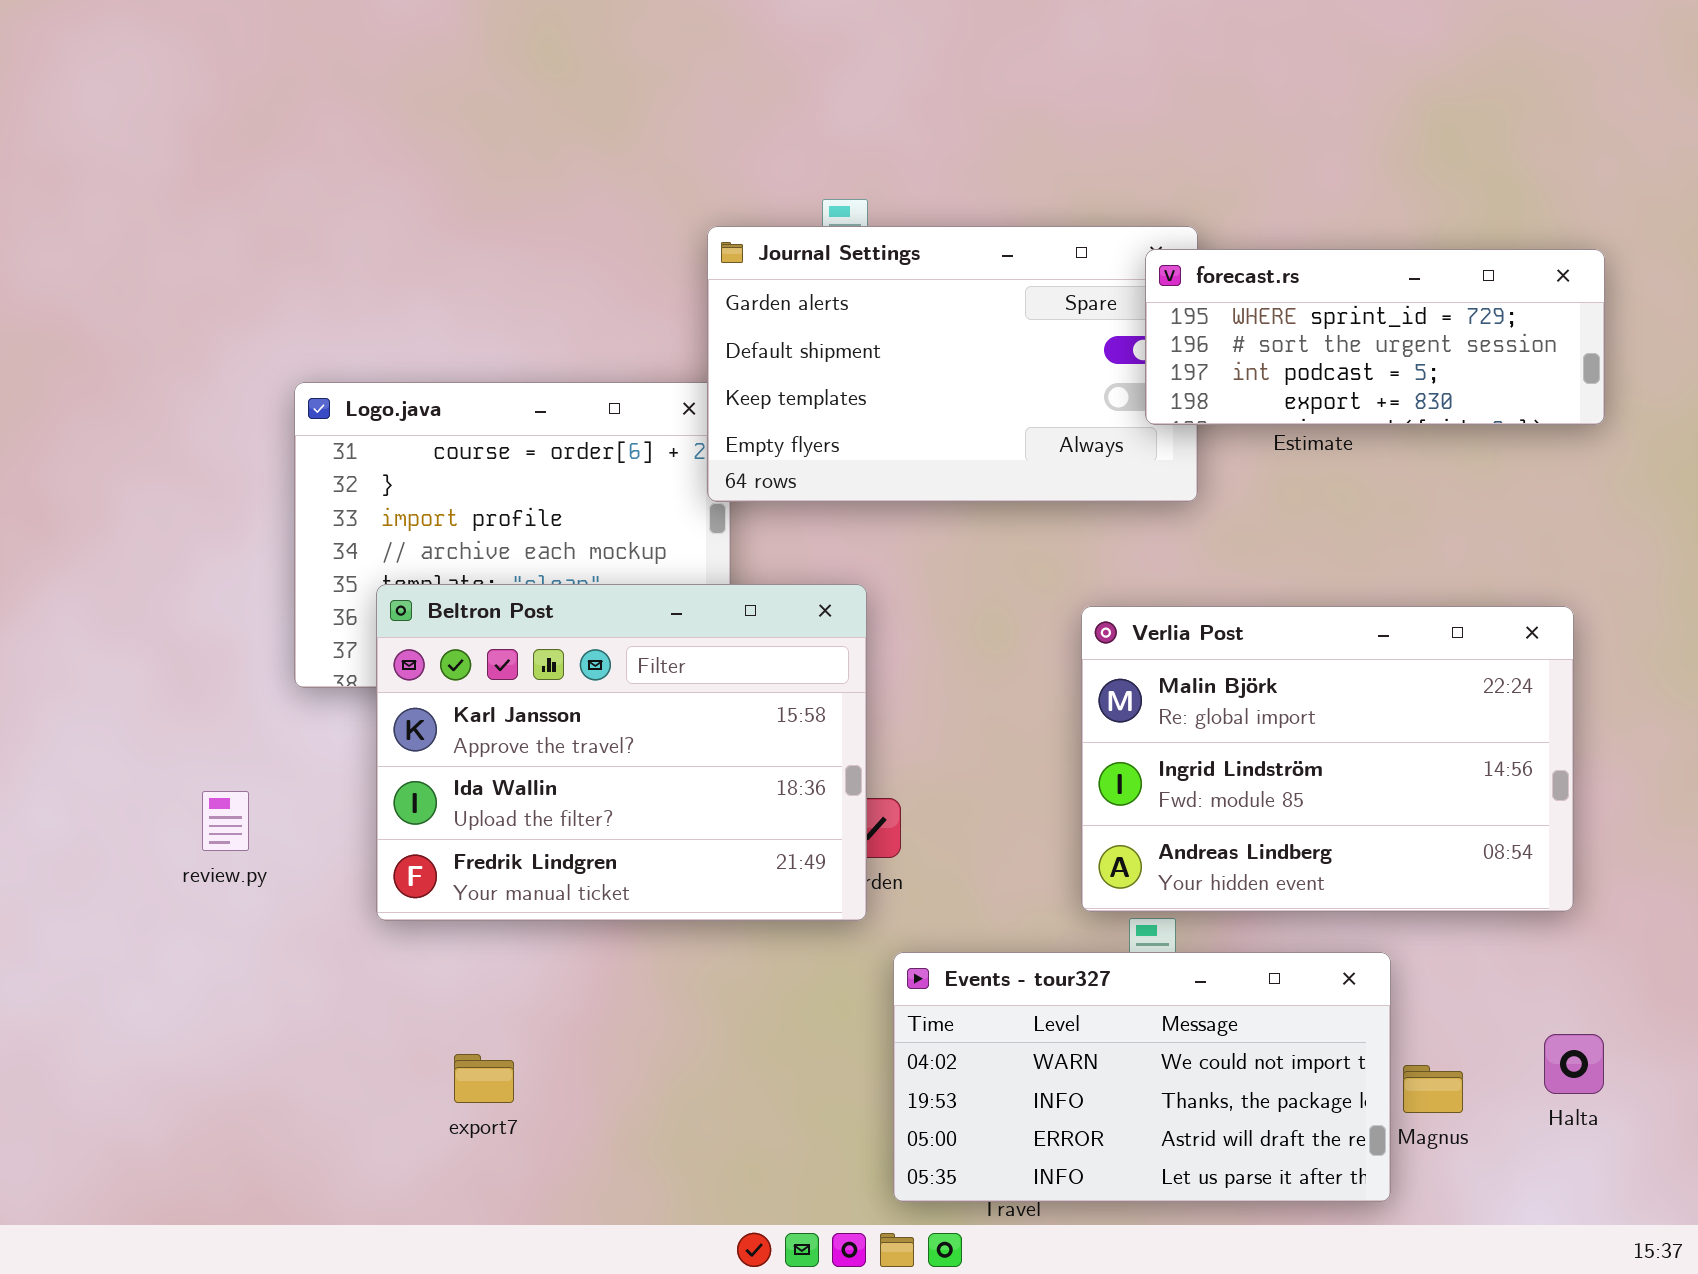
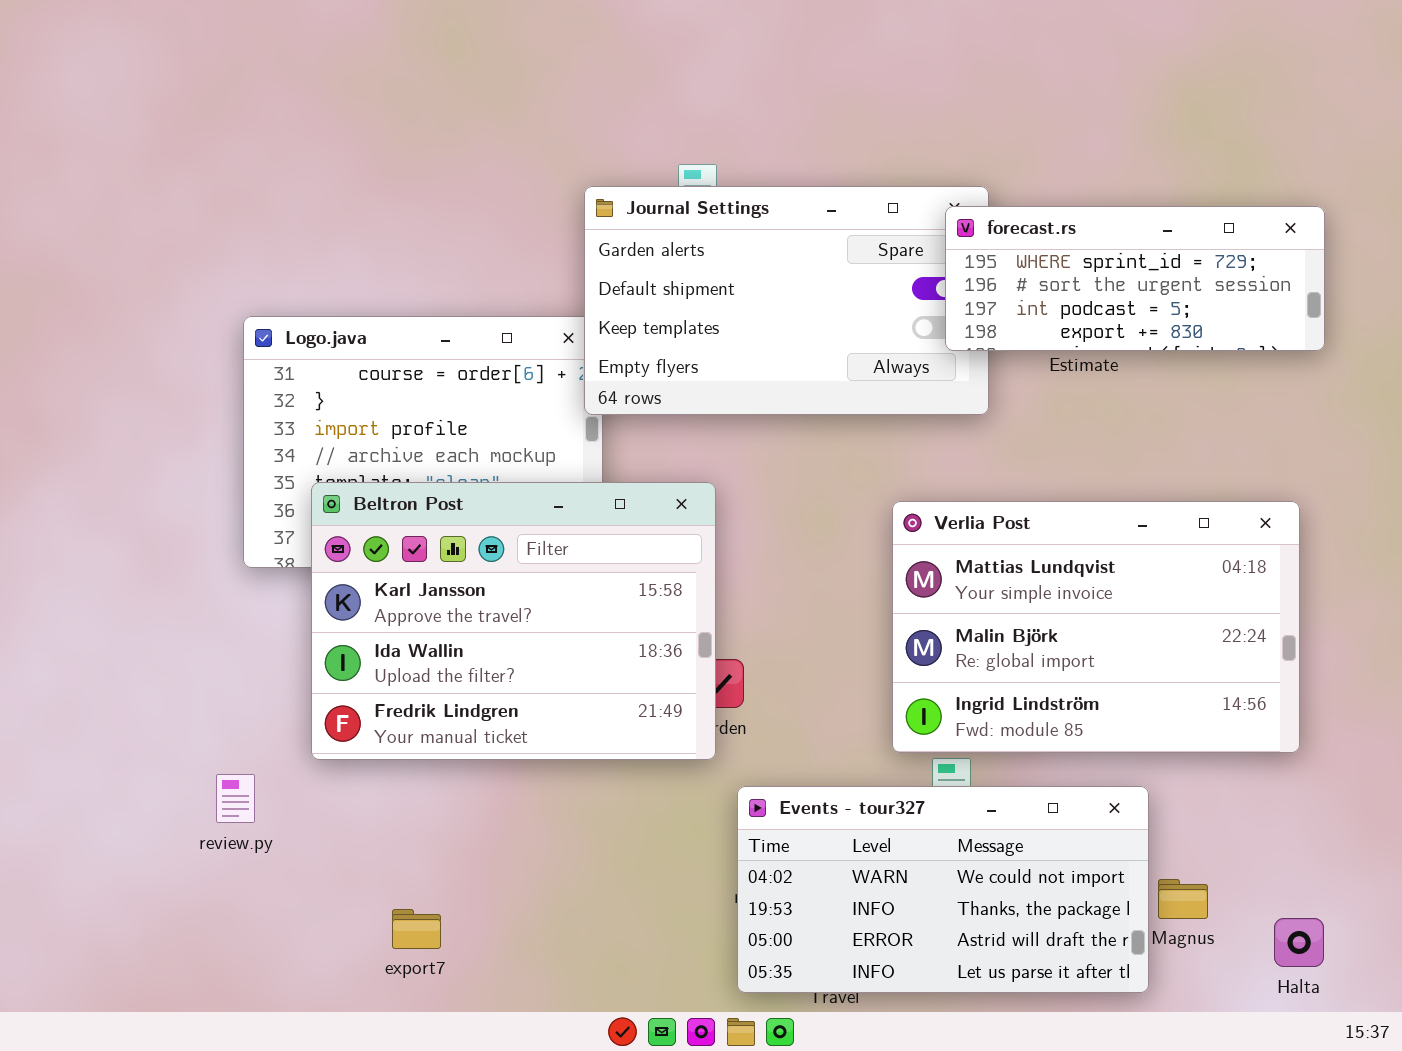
Verlia Post: [1081,606,1574,912] -> [892,501,1300,753], scrolled up 1 row
review.py: [202,791,249,851] -> [216,774,255,823], moved
Halta: [1544,1034,1604,1094] -> [1274,918,1324,967], moved
export7: [454,1054,514,1103] -> [392,909,441,949], moved

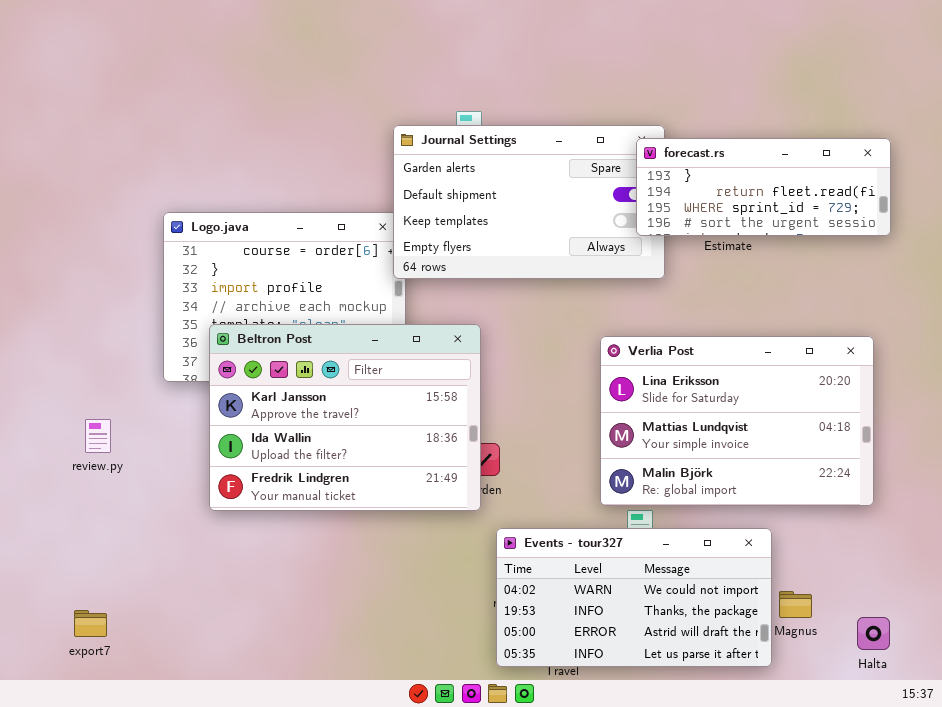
forecast.rs: [945,206,1325,351] -> [636,138,891,236], scrolled up 2 rows
Verlia Post: [892,501,1300,753] -> [600,336,874,506], scrolled up 1 row
review.py: [216,774,255,823] -> [85,419,111,453], moved
export7: [392,909,441,949] -> [74,610,107,637], moved

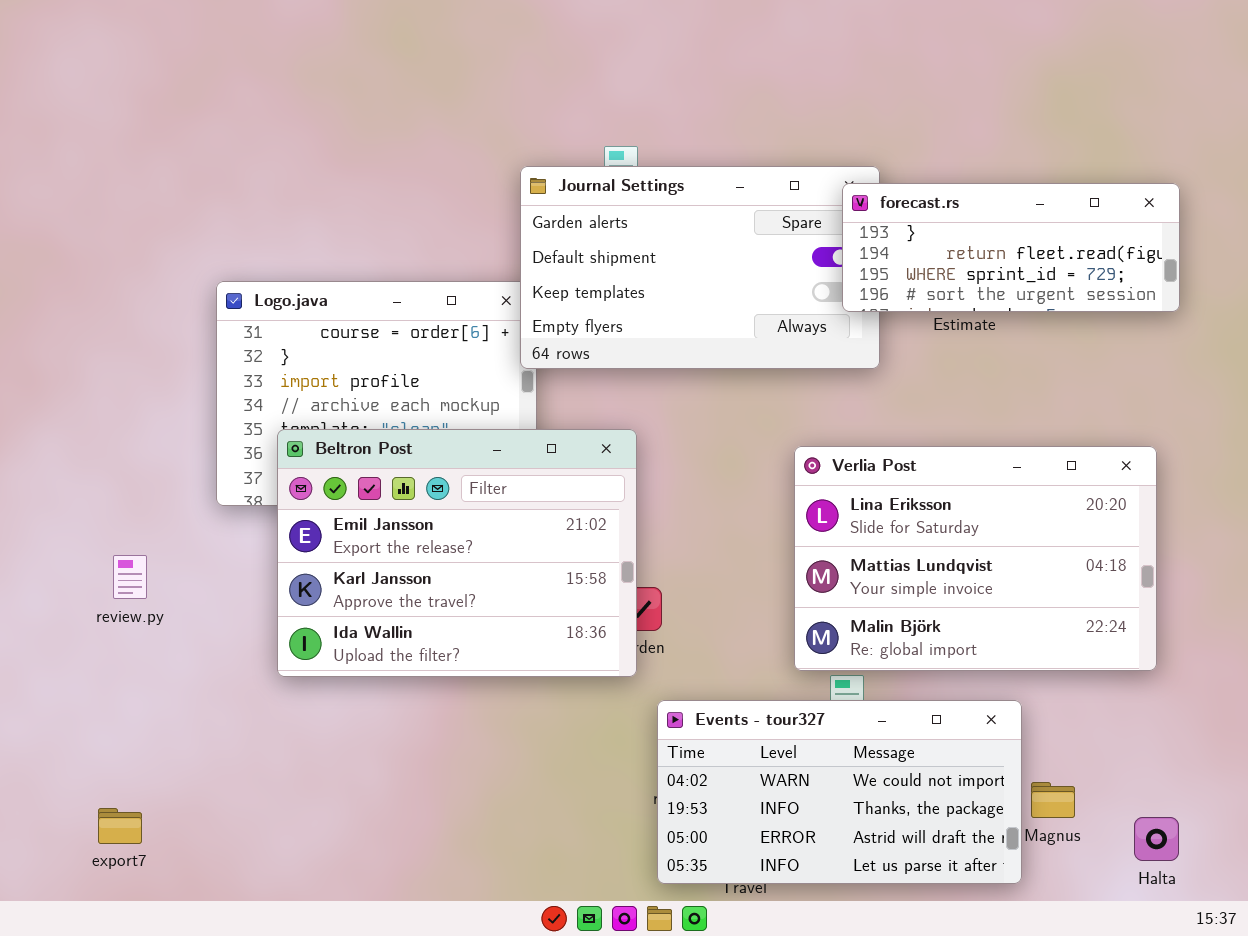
Beltron Post: [209,324,481,511] -> [277,429,637,677], scrolled up 1 row

